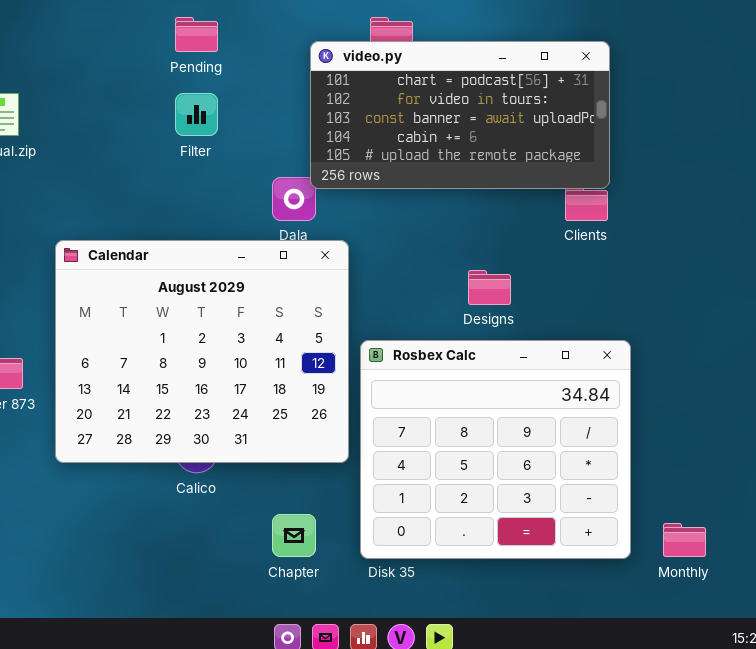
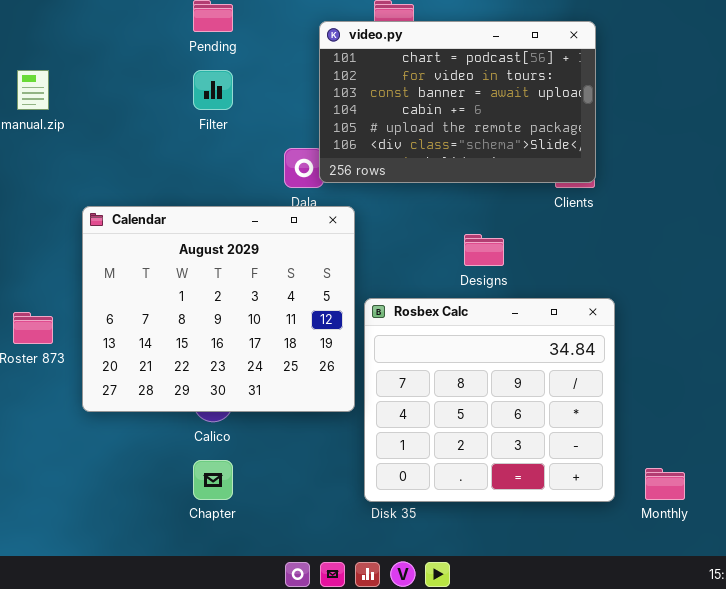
video.py: [310,41,610,189] -> [319,21,596,183], resized
Chapter: [272,514,316,557] -> [193,460,233,500], moved

